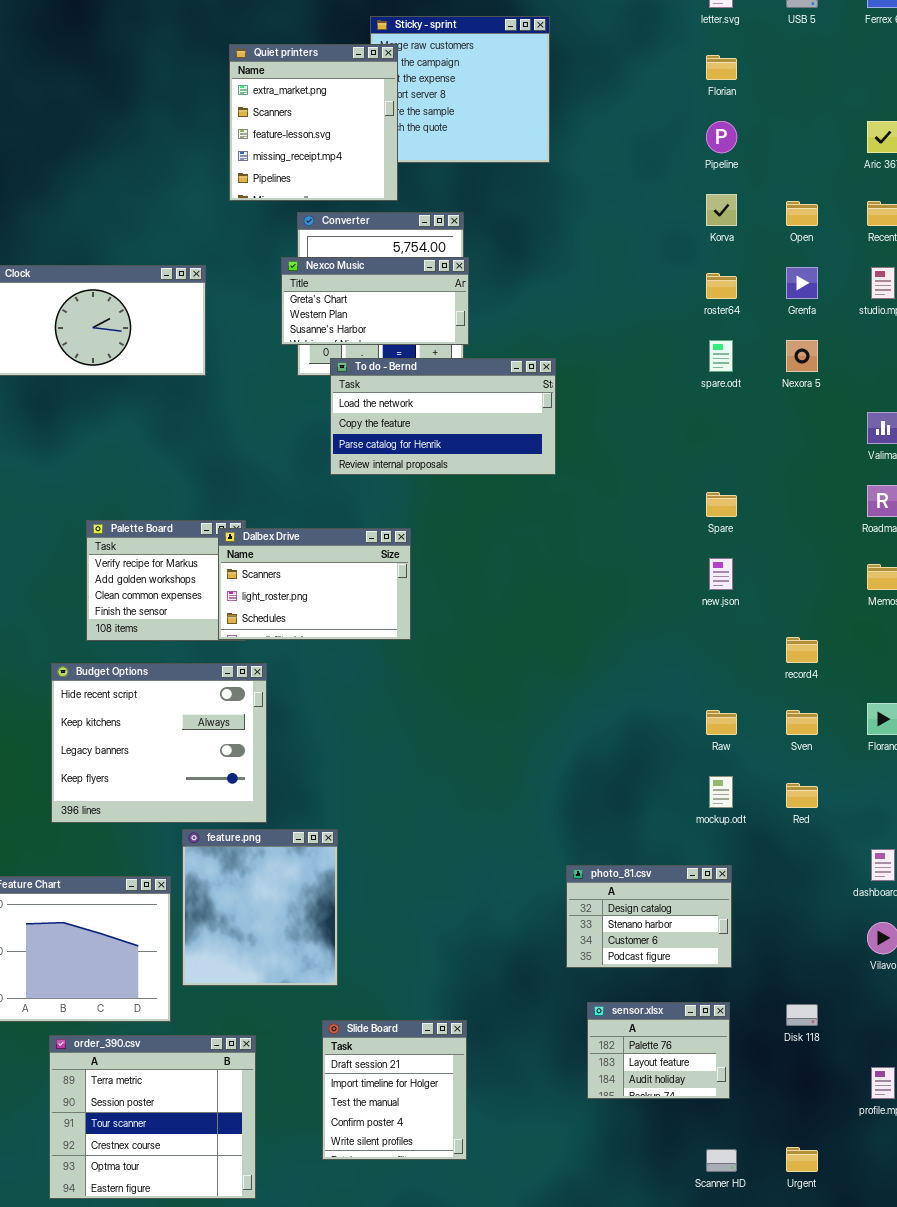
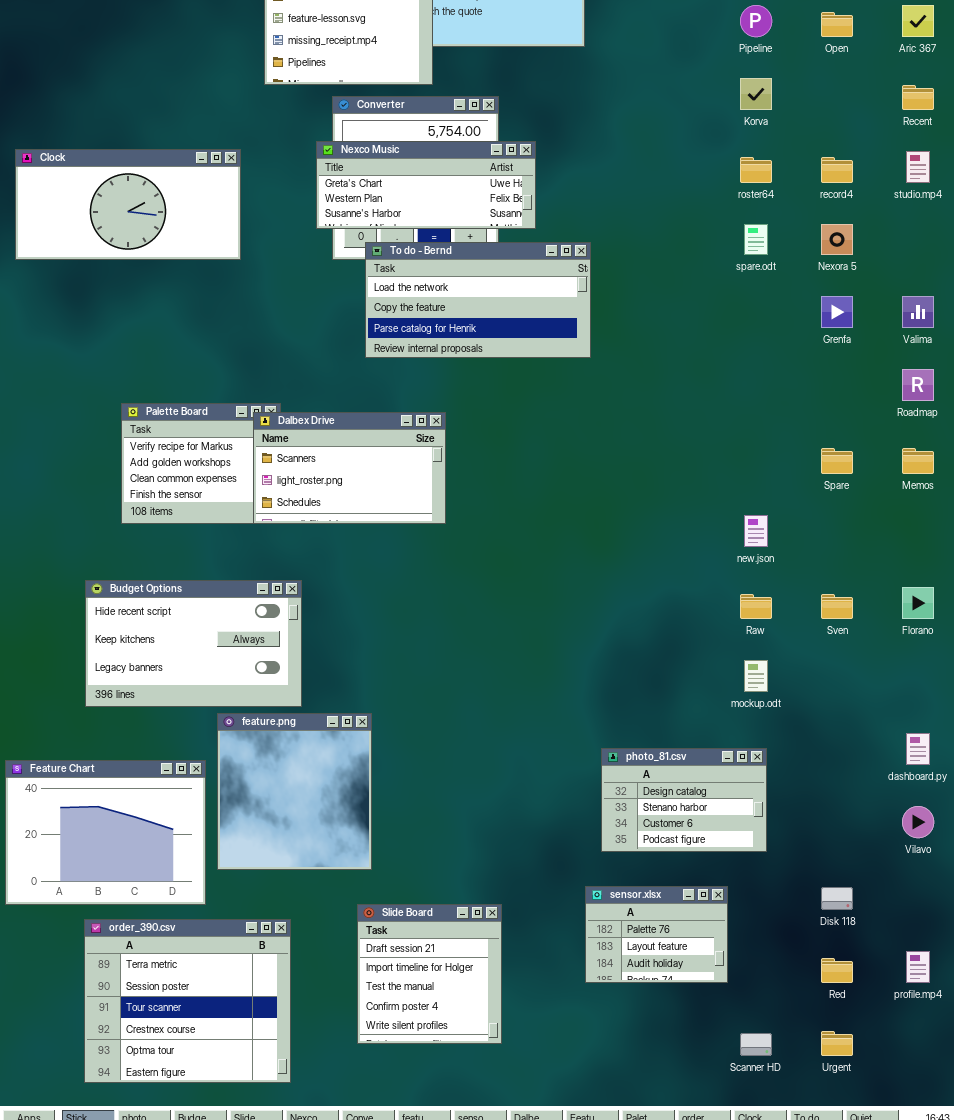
Open: [786,201,818,226] -> [821,12,853,37], moved
Nexco Music: [281,257,469,345] -> [316,141,536,229], resized
Grenfa: [786,267,818,299] -> [821,296,853,328], moved
Spare: [706,492,737,517] -> [821,448,853,474], moved
new.json: [709,558,733,590] -> [744,515,768,547], moved
record4: [786,637,818,663] -> [821,157,853,183], moved
Budget Options: [51,663,267,823] -> [85,580,302,707], resized
Red: [786,783,818,808] -> [821,958,853,983], moved
sensor.xlsx: [587,1002,730,1099] -> [585,886,728,983], moved

